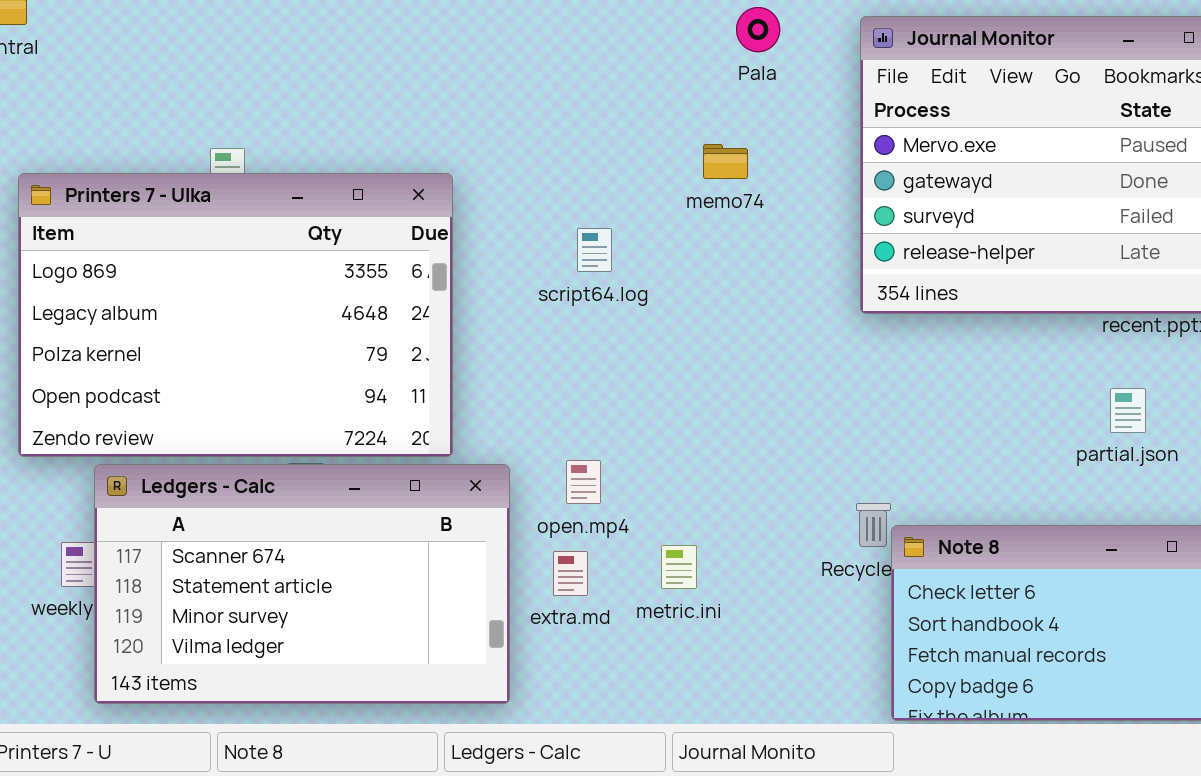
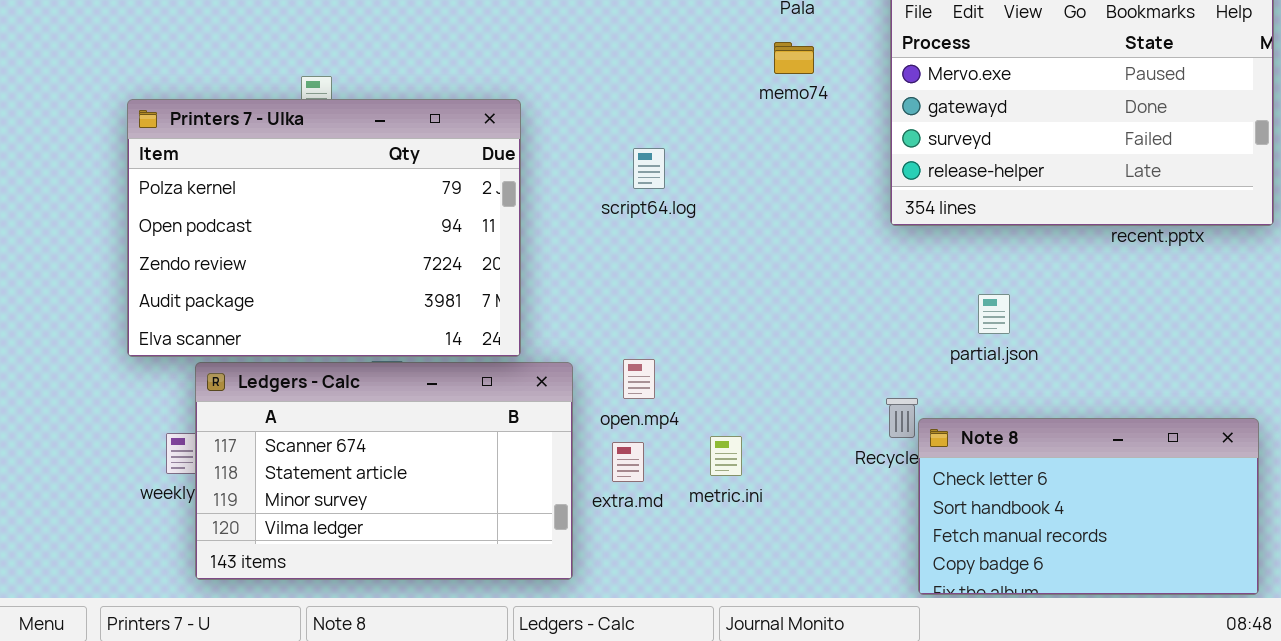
memo74: [703,144,748,179] -> [774,42,814,74], moved
Printers 7 - Ulka: [18,173,453,457] -> [127,99,521,357], scrolled down 2 rows
partial.json: [1110,388,1146,433] -> [978,294,1010,334], moved

